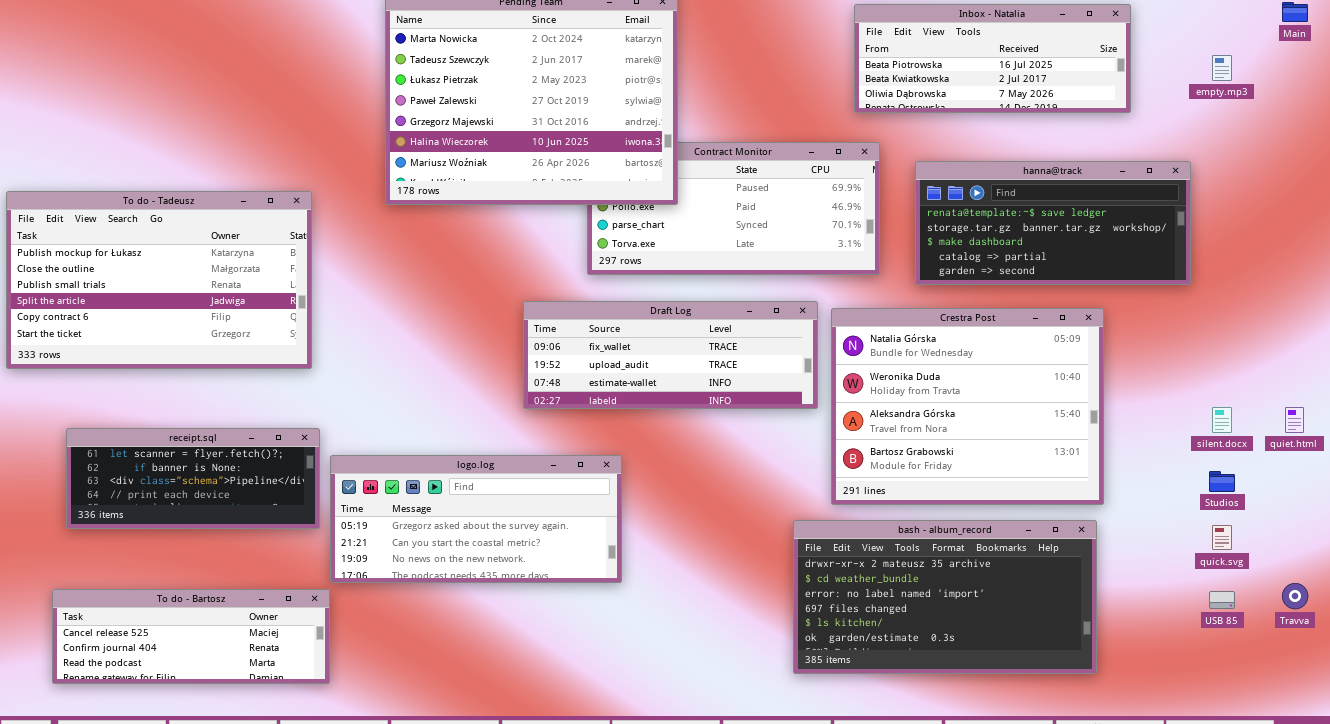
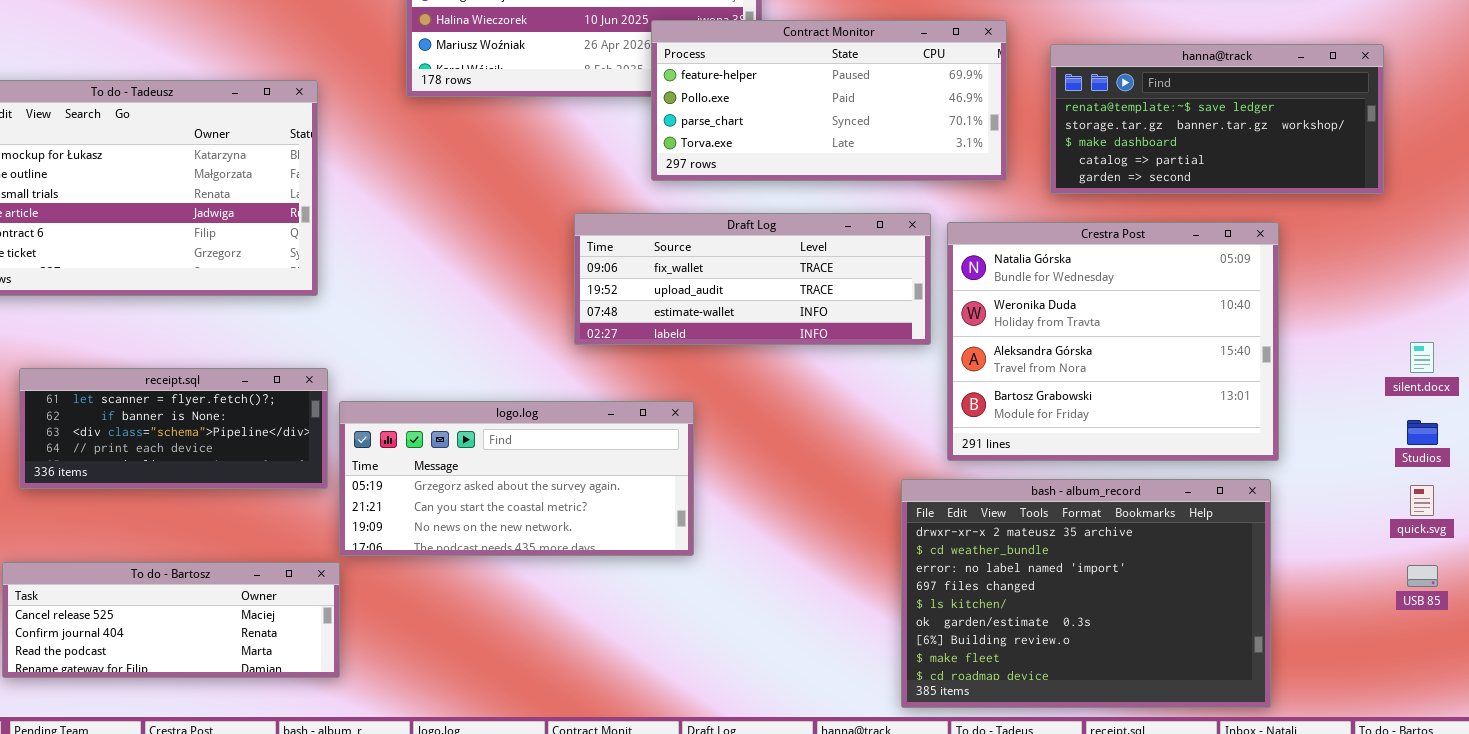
Contract Monitor: [587,142,880,275] -> [651,20,1007,181], raised
bash - album_record: [793,520,1097,674] -> [901,479,1271,708], resized

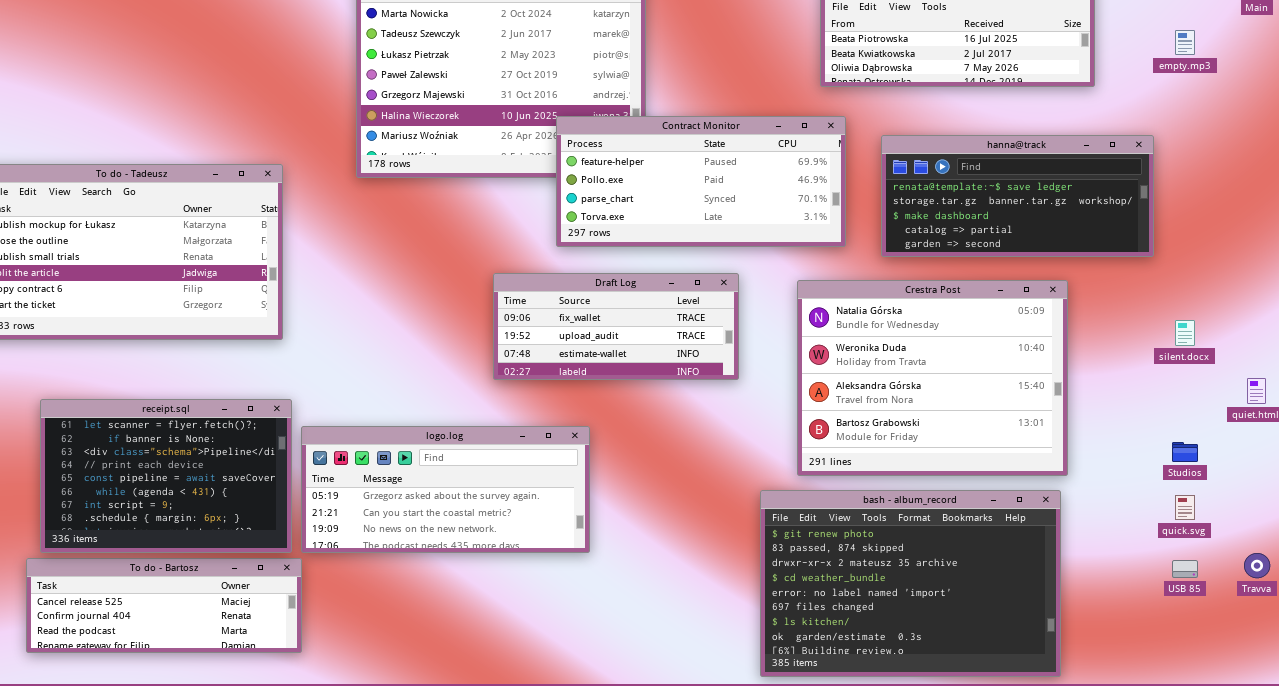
Draft Log: [574,213,931,345] -> [493,273,739,380], resized
silent.docx: [1410,342,1434,373] -> [1175,320,1195,346], moved
receipt.sql: [19,368,328,489] -> [40,399,292,553], resized
bash - album_record: [901,479,1271,708] -> [760,490,1061,677], scrolled up 2 rows

